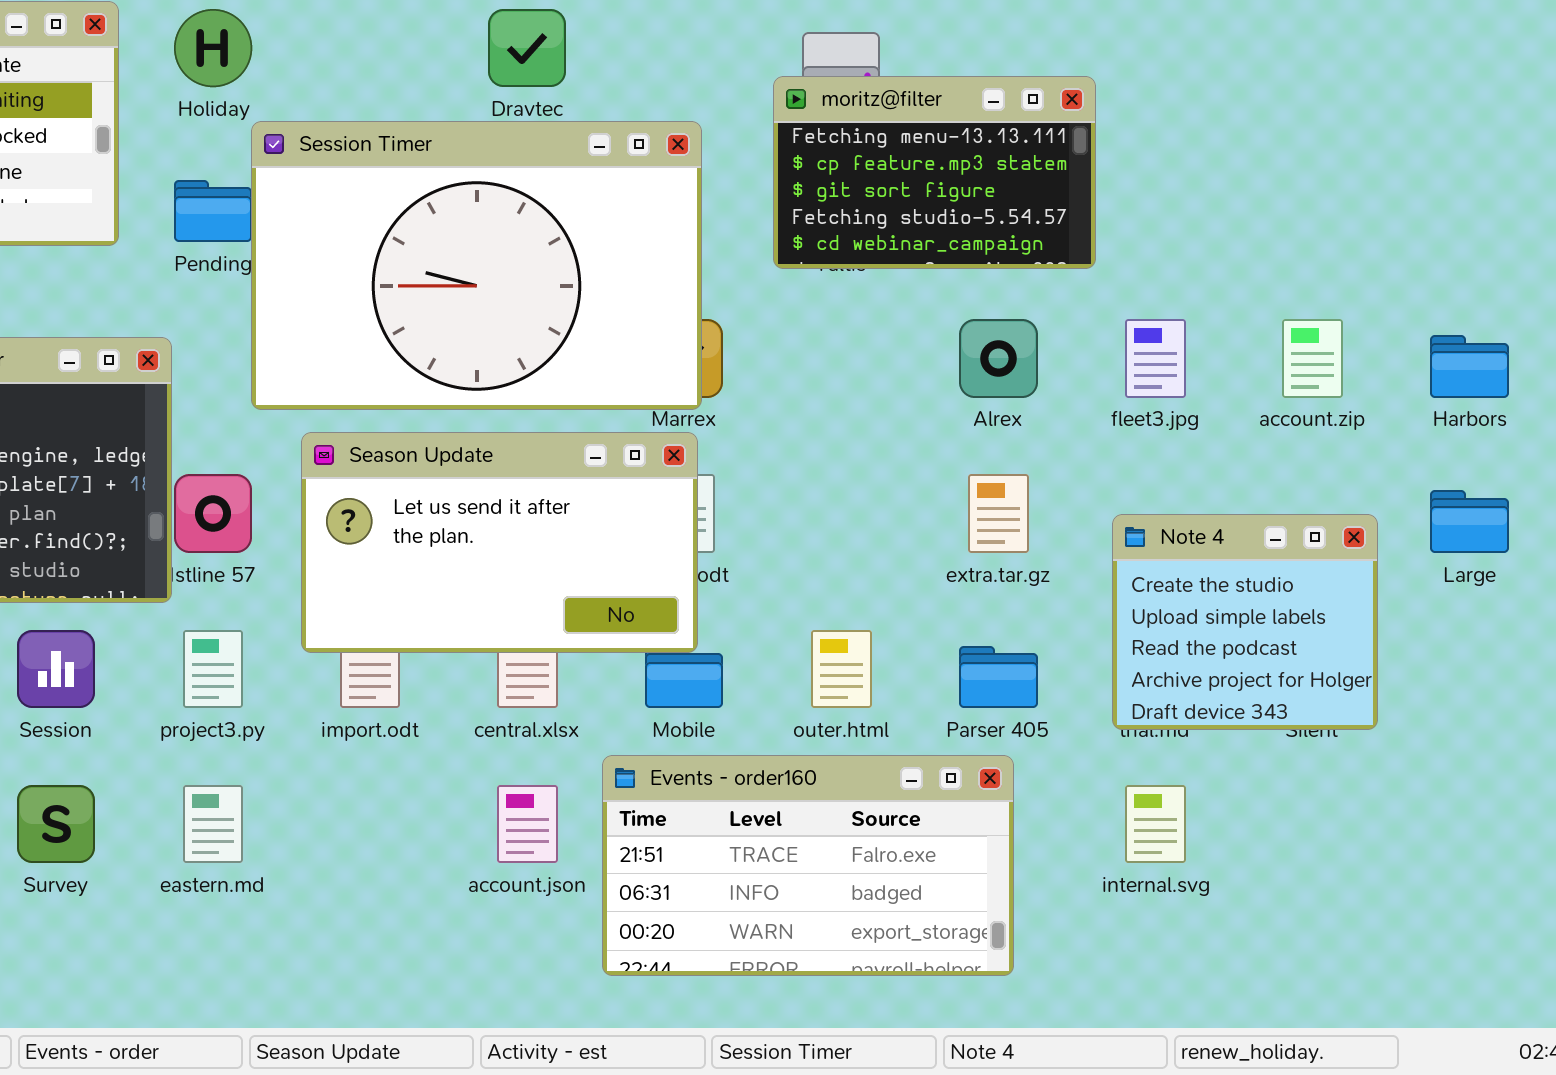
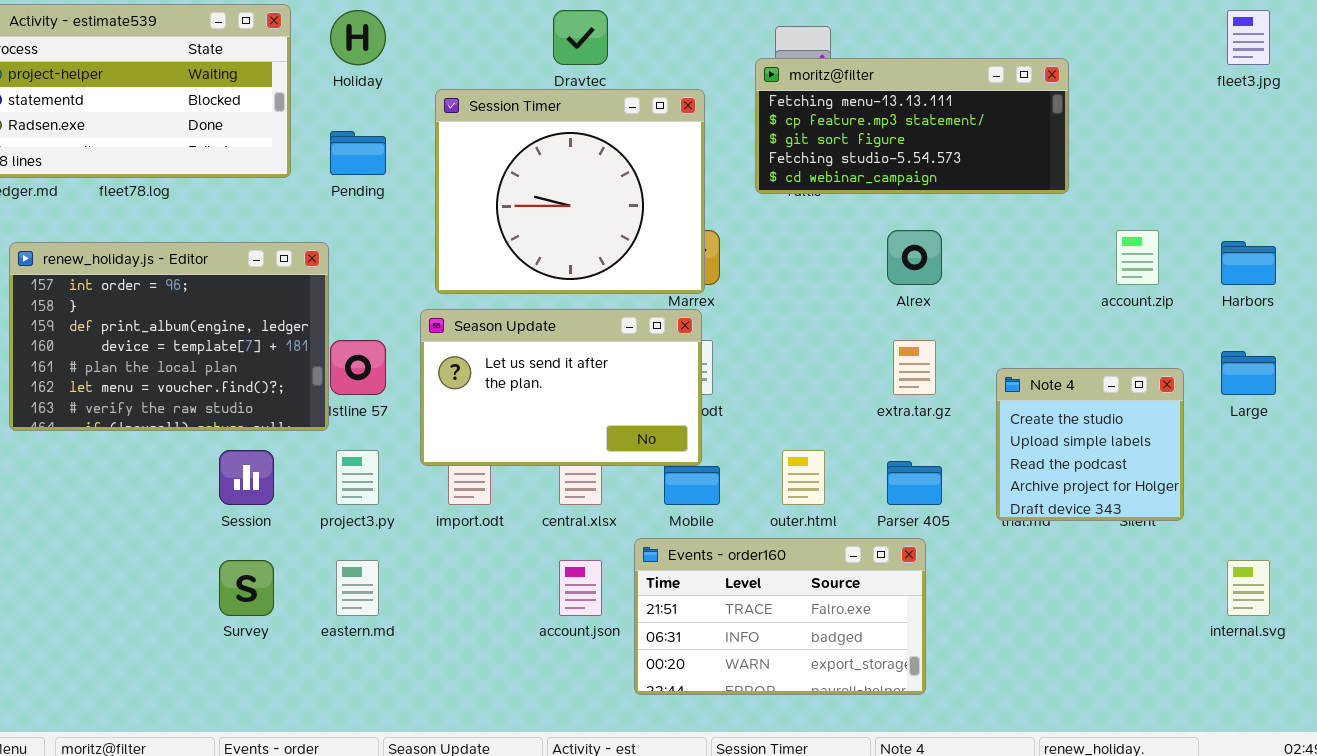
moritz@filter: [773,76,1096,269] -> [755,58,1069,194], resized
Session Timer: [251,121,702,410] -> [435,89,705,294], resized
fleet3.jpg: [1125,319,1186,398] -> [1227,10,1270,65], moved
internal.svg: [1125,785,1186,863] -> [1227,560,1270,616], moved

